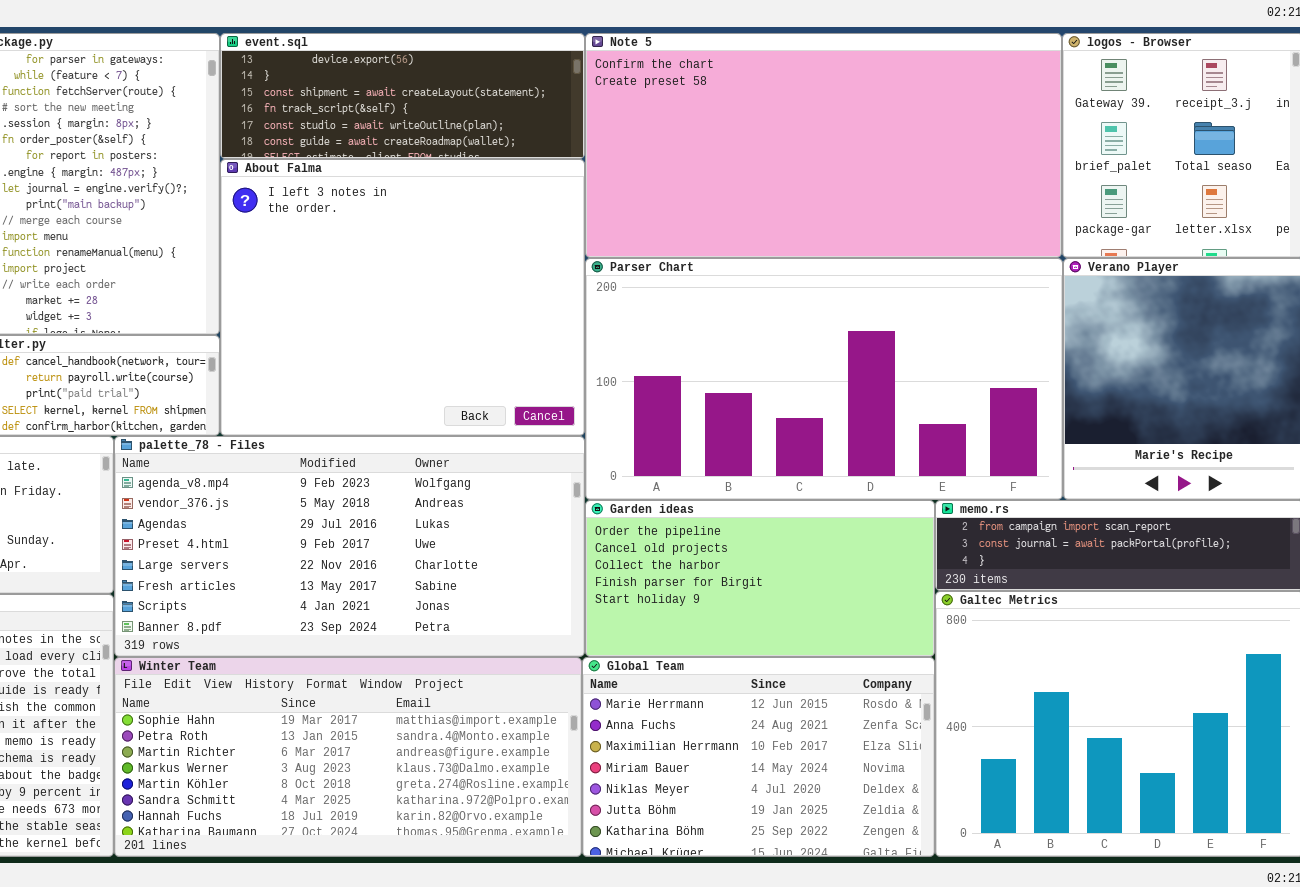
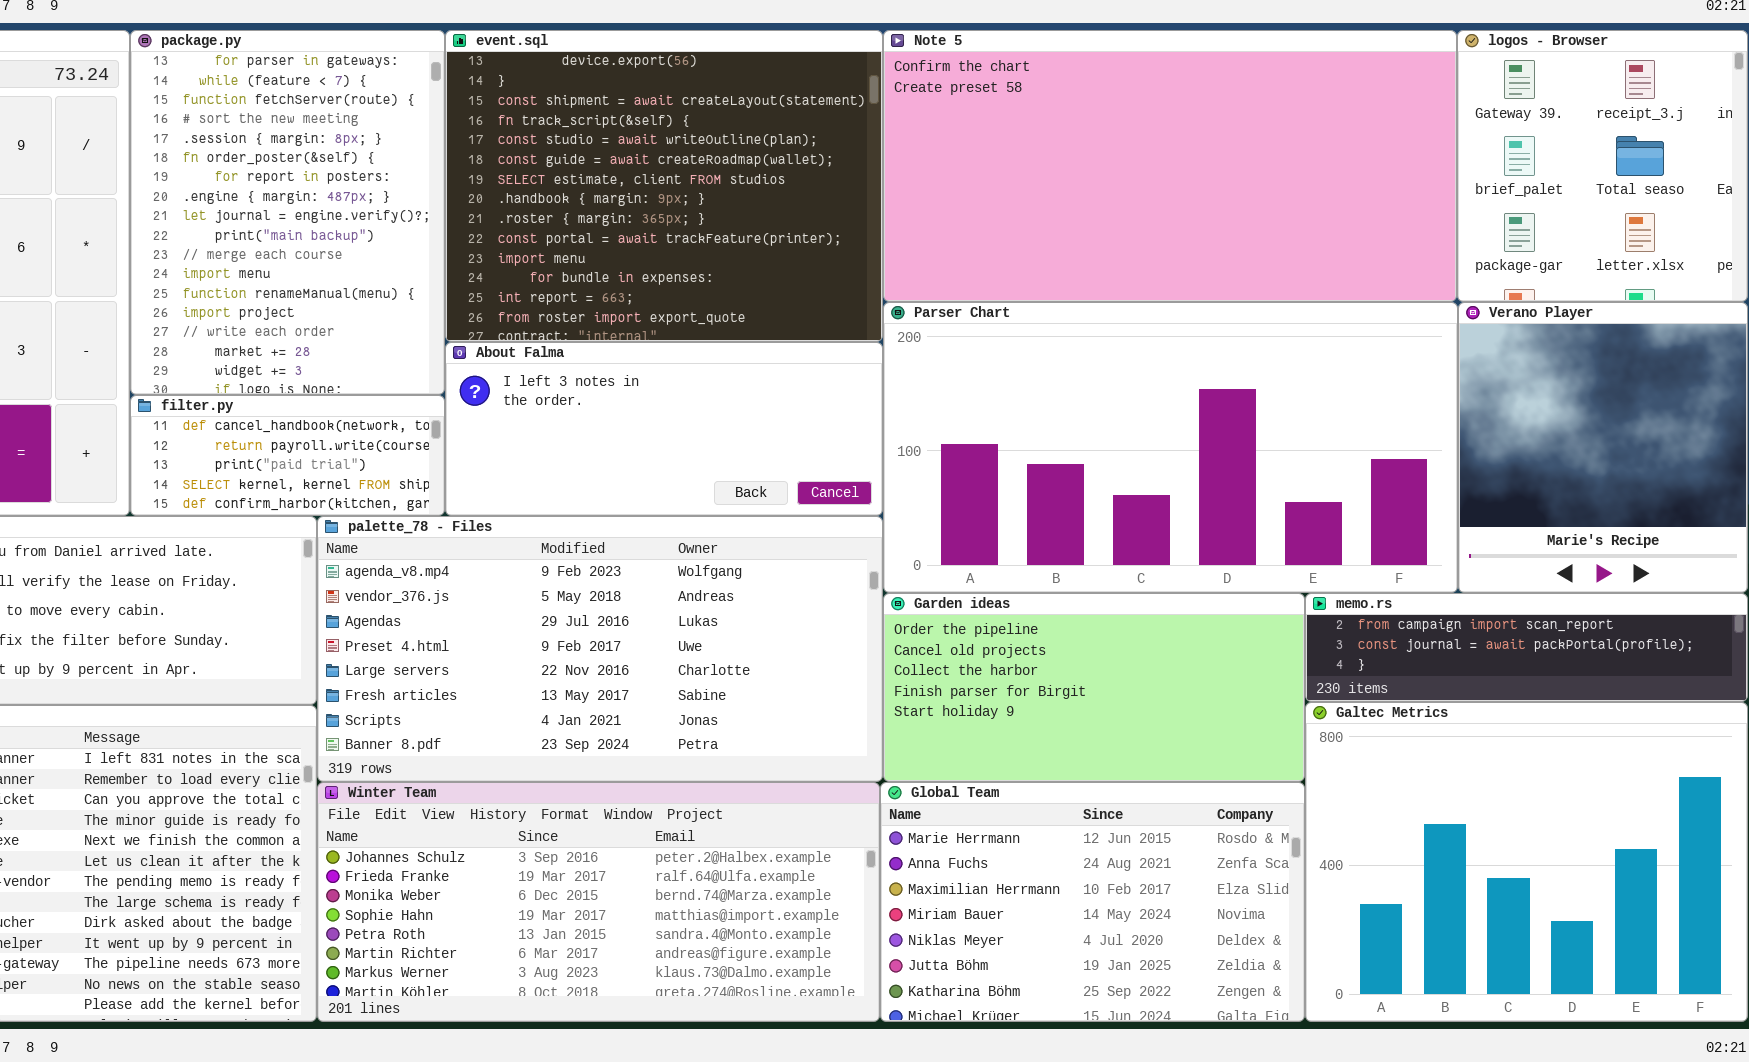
event.sql: [220,33,585,159] -> [445,30,883,342], resized
About Falma: [220,159,585,436] -> [445,342,883,516], resized
Winter Team: [114,657,582,857] -> [317,782,880,1022], scrolled up 3 rows

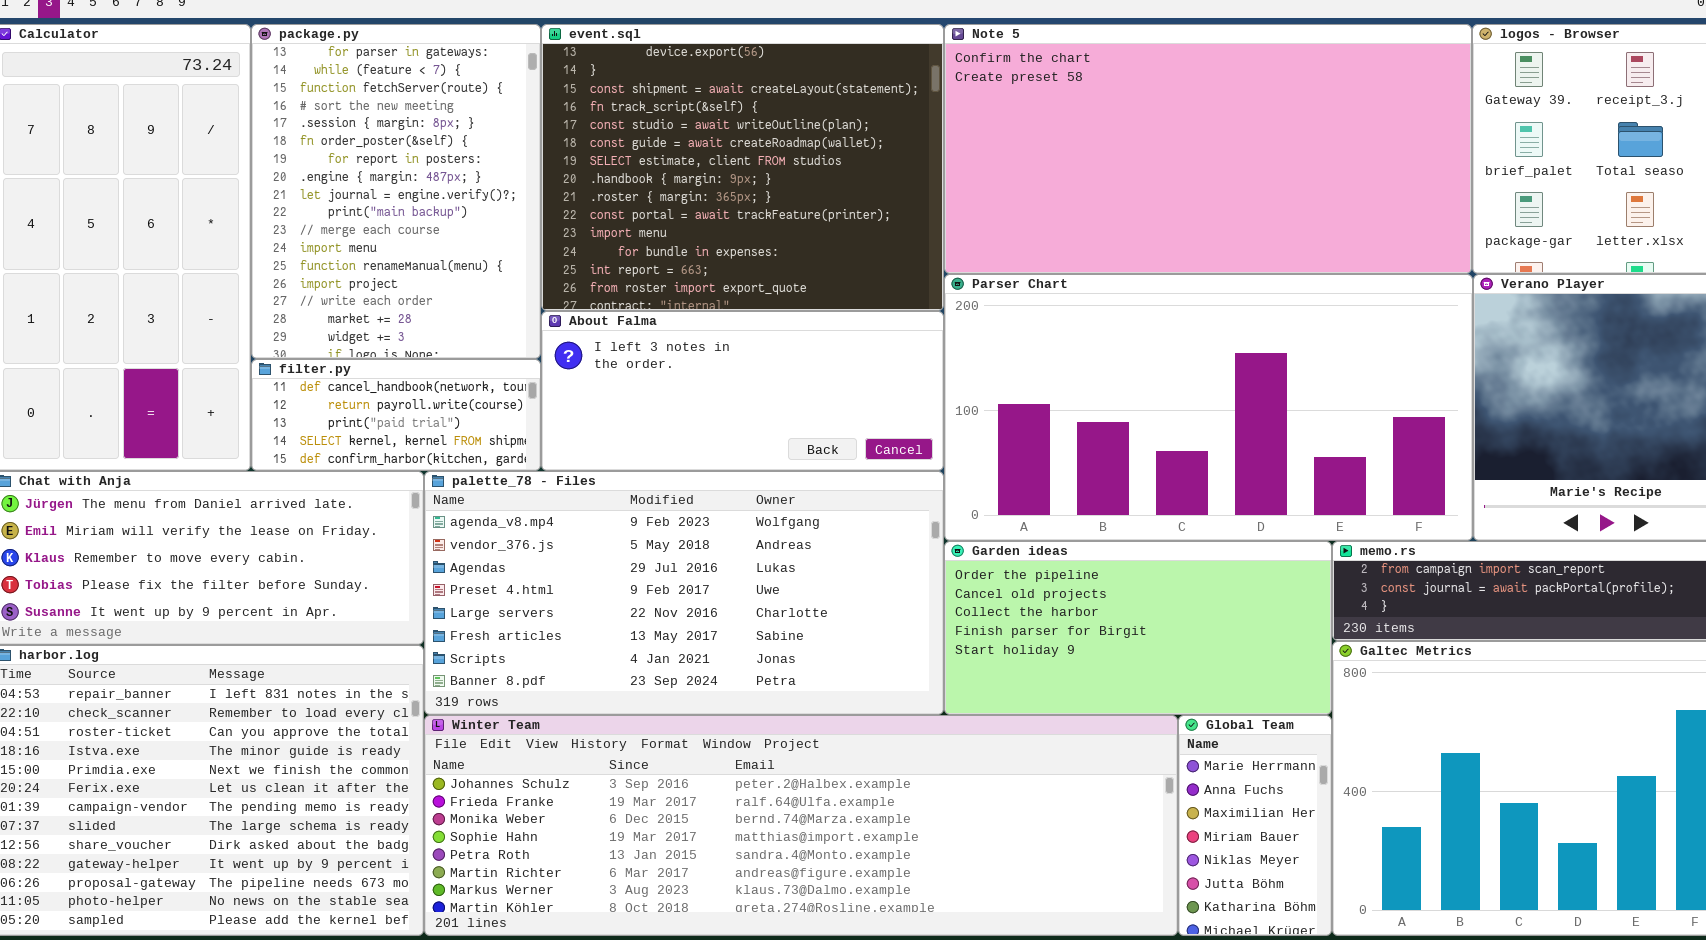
Winter Team: [317,782,880,1022] -> [424,715,1178,936], resized
Global Team: [880,782,1305,1022] -> [1178,715,1332,936], resized

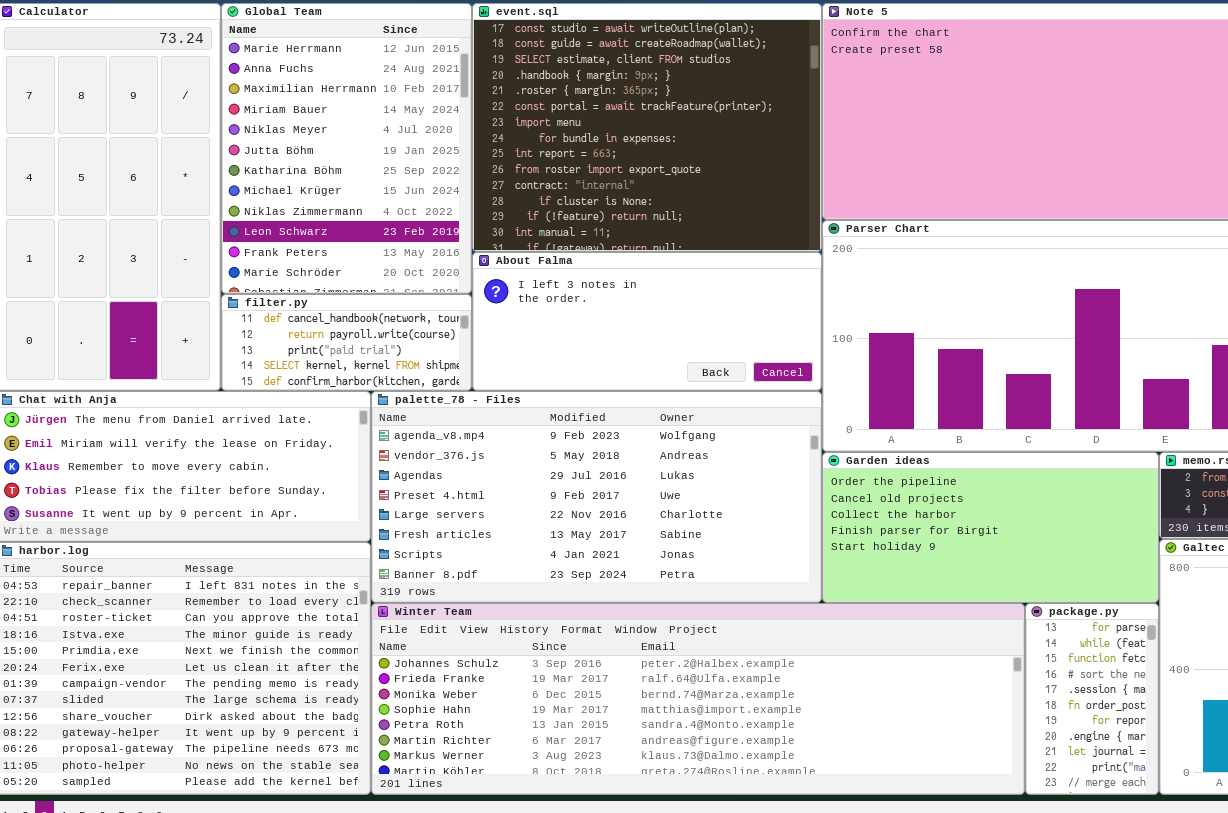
package.py: [251,24,541,359] -> [1025,603,1159,795], moved, resized
event.sql: [541,24,944,311] -> [472,3,822,252], scrolled down 4 rows
Global Team: [1178,715,1332,936] -> [221,3,472,294], moved, resized

